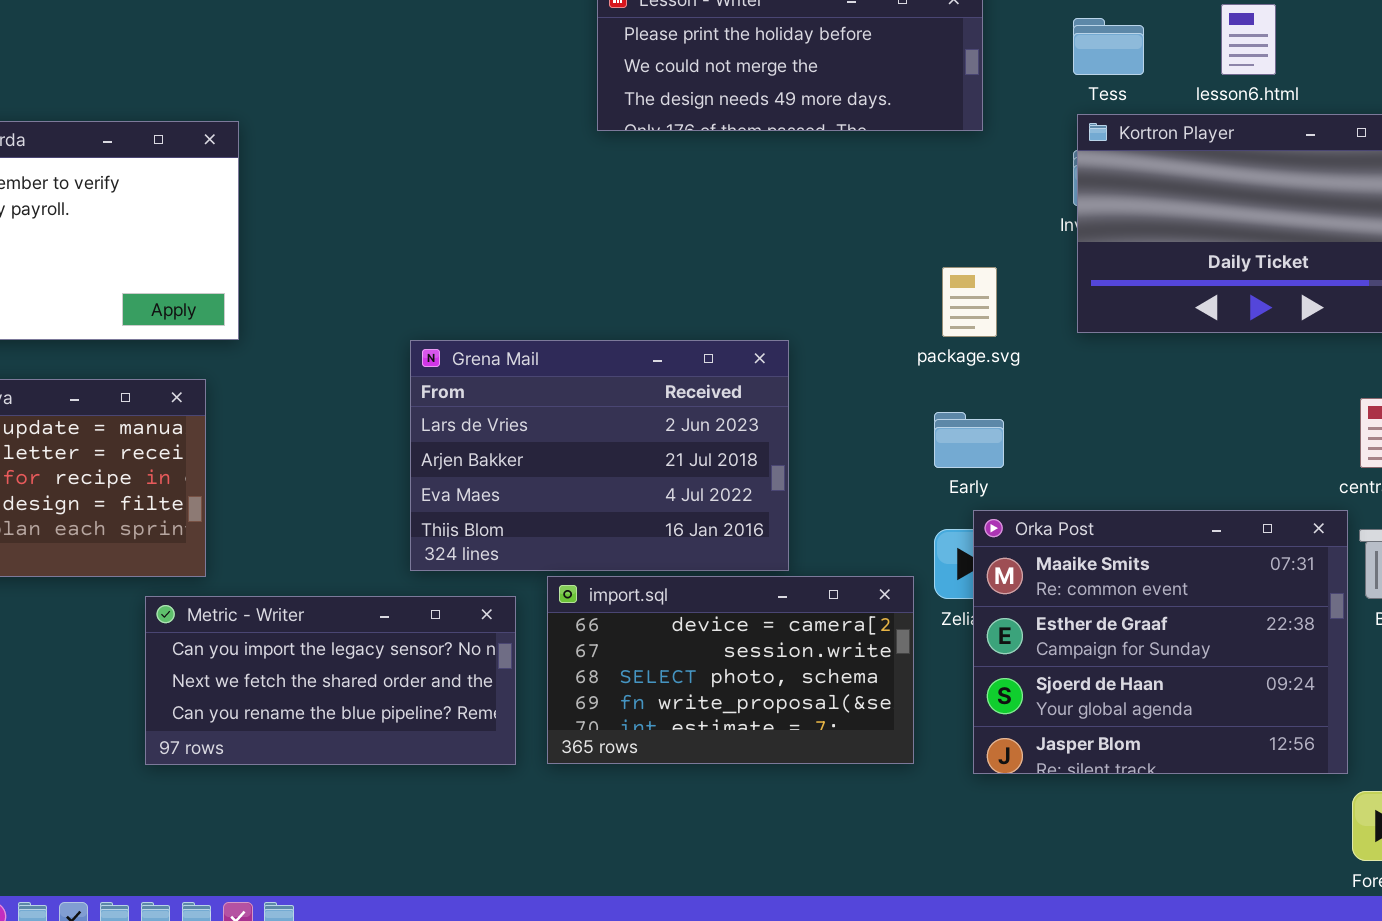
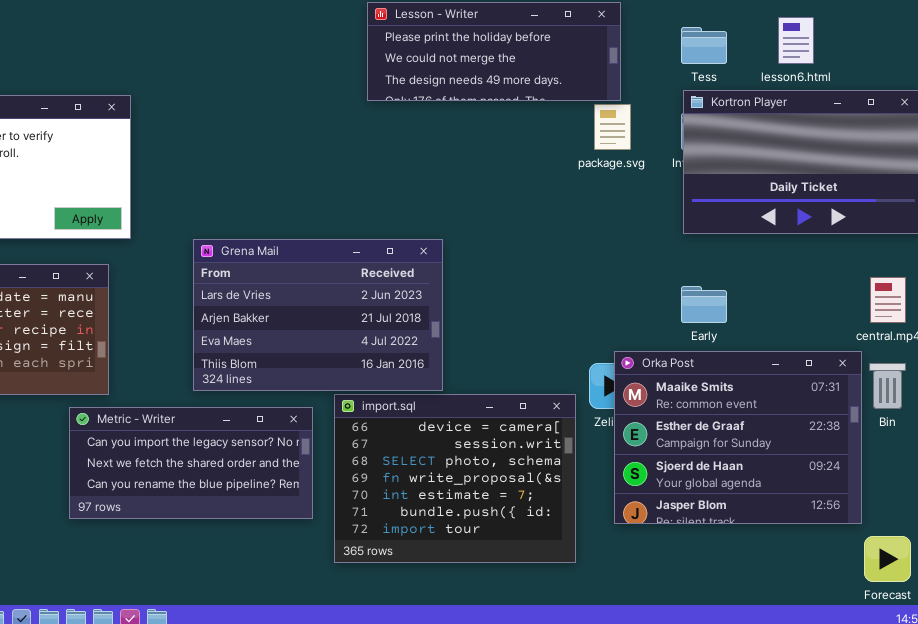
package.svg: [942,267,997,337] -> [594,104,631,150], moved
Grena Mail: [410,340,789,571] -> [193,239,443,391], moved
Early: [934,412,1004,468] -> [681,286,727,323], moved
import.sql: [547,576,914,764] -> [334,394,576,563], resized

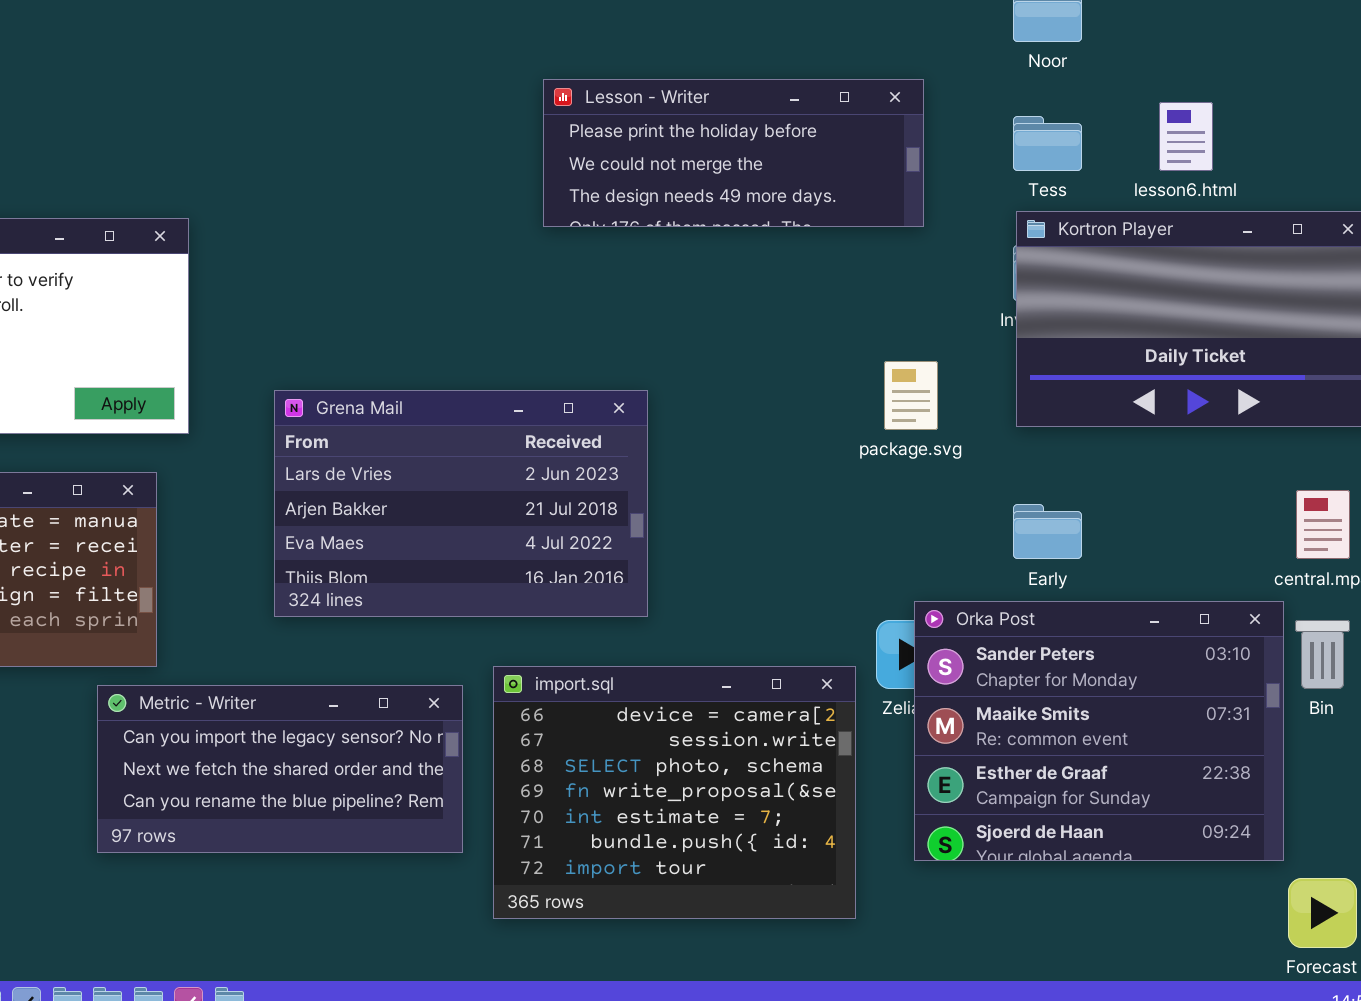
package.svg: [594,104,631,150] -> [884,361,938,430], moved
Grena Mail: [193,239,443,391] -> [274,390,648,617], moved
Orka Post: [614,351,862,524] -> [914,601,1284,861], scrolled up 1 row

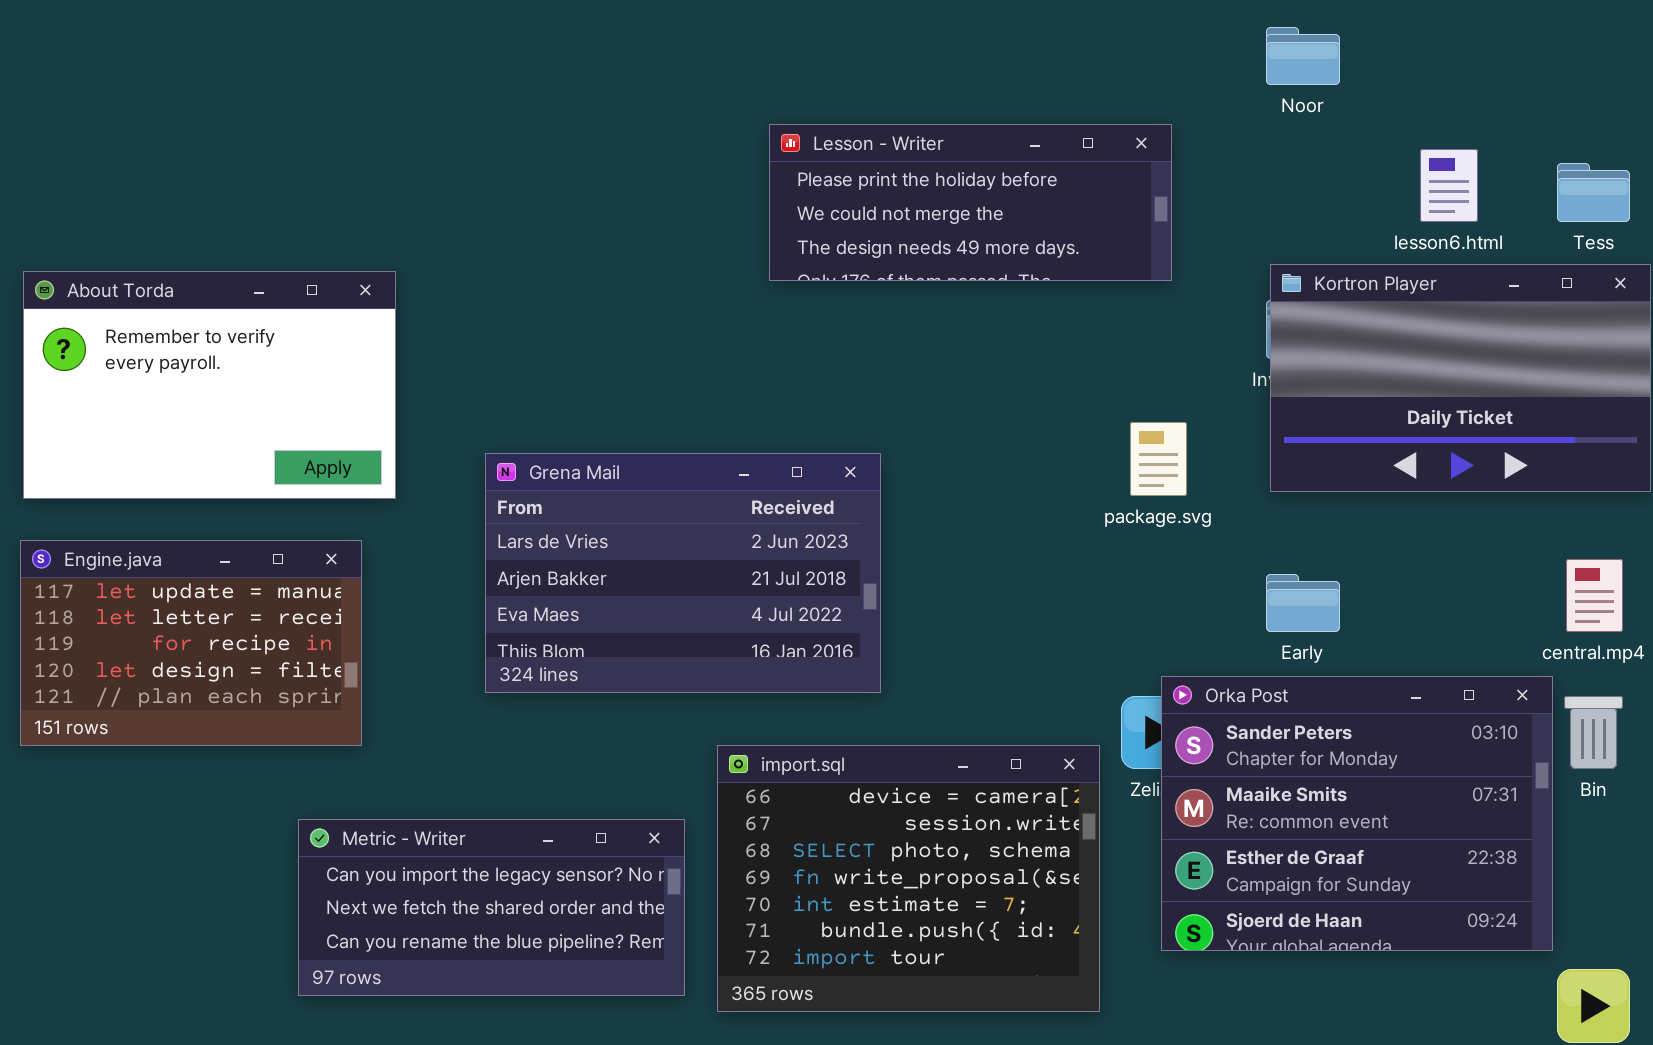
Tess: [1013,116,1082,171] -> [1557,163,1630,222], moved
Metric - Writer: [97,685,463,853] -> [298,819,685,996], moved

